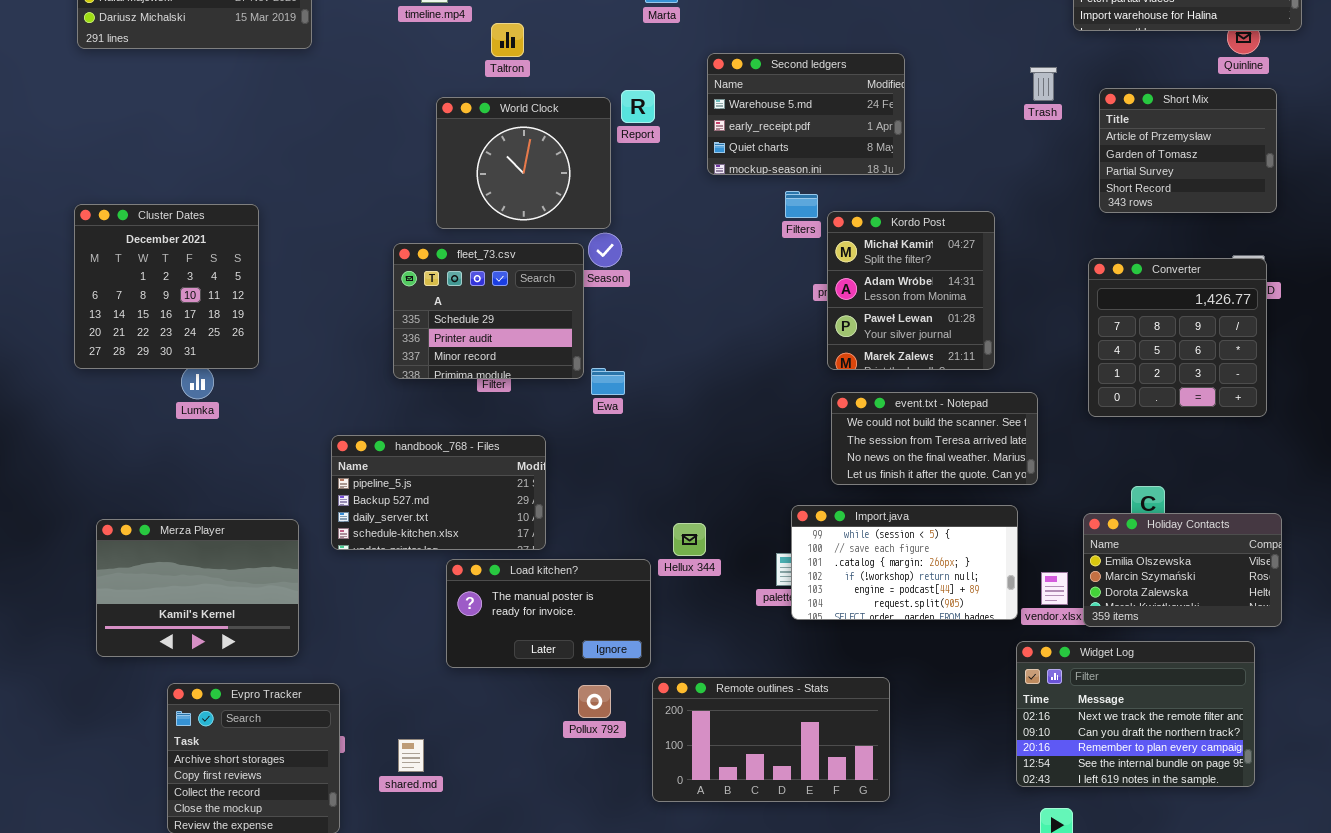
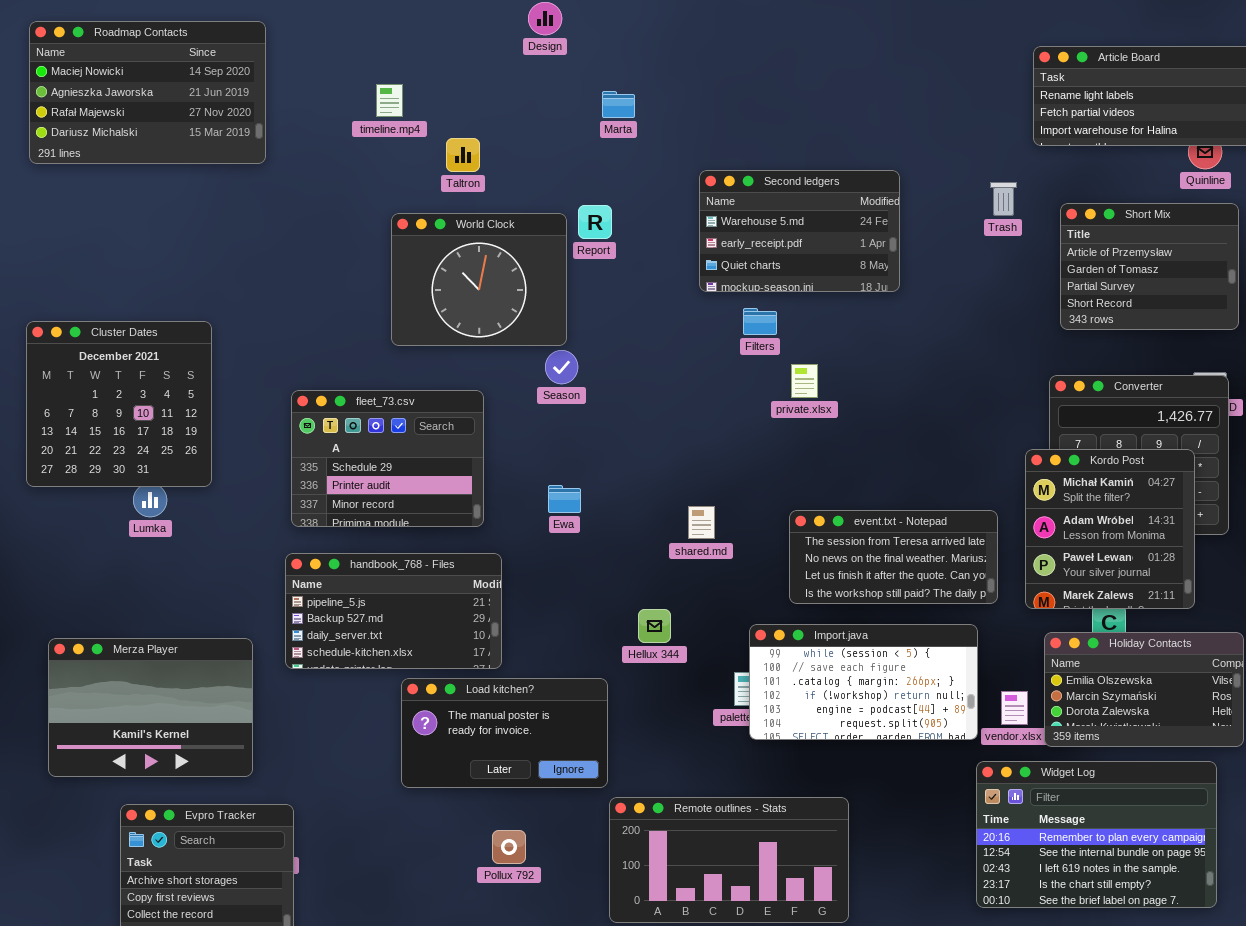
Second ledgers: [707,53,905,175] -> [699,170,900,292], moved
Kordo Post: [827,211,995,370] -> [1025,449,1195,609], moved
fleet_73.csv: [393,243,584,379] -> [291,390,484,527], moved
event.txt - Notepad: [831,392,1038,485] -> [789,510,998,604], scrolled down 1 row
Hellux 344: [673,523,706,556] -> [638,609,671,643], moved
Widget Log: [1016,641,1255,787] -> [976,761,1217,908], scrolled down 2 rows
Pollux 792: [578,685,611,718] -> [492,830,526,864], moved
shared.md: [398,739,424,772] -> [688,506,715,539], moved

